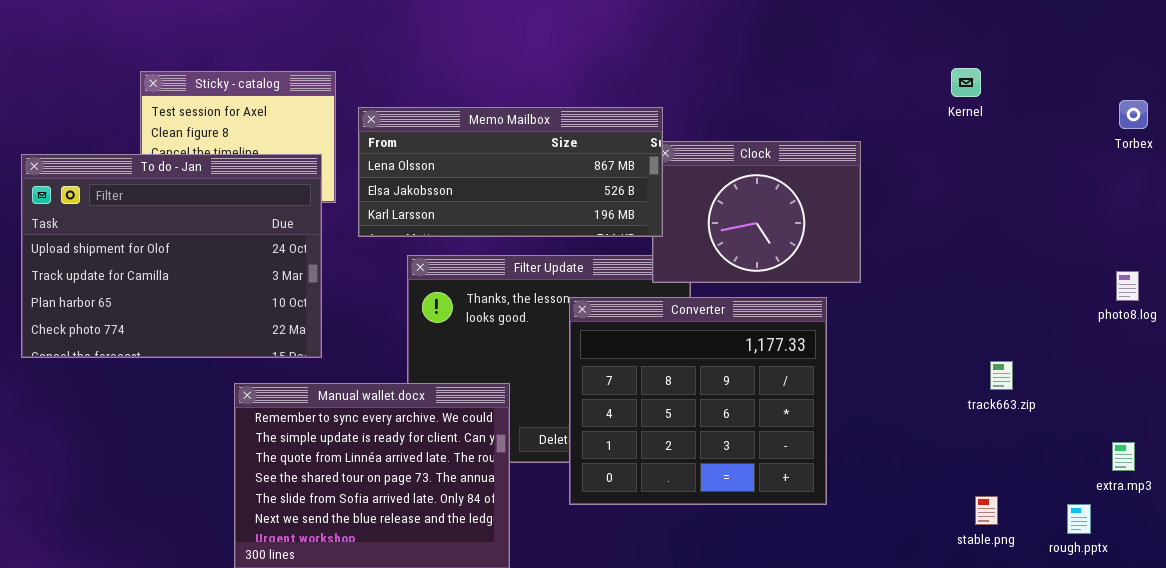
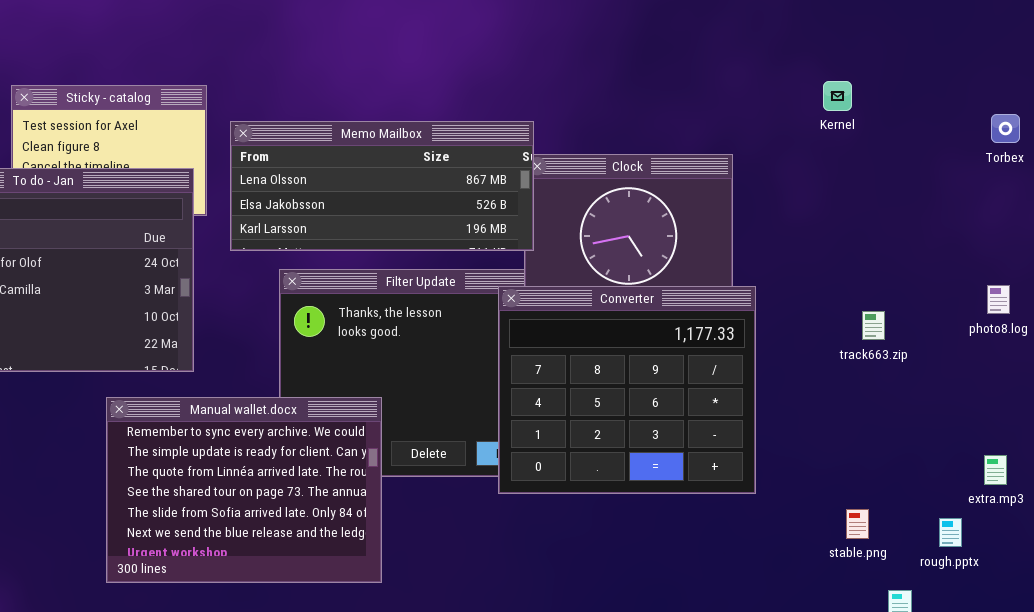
Converter: [569,297,827,505] -> [498,286,756,494], moved
track663.zip: [990,361,1013,390] -> [862,311,885,340], moved

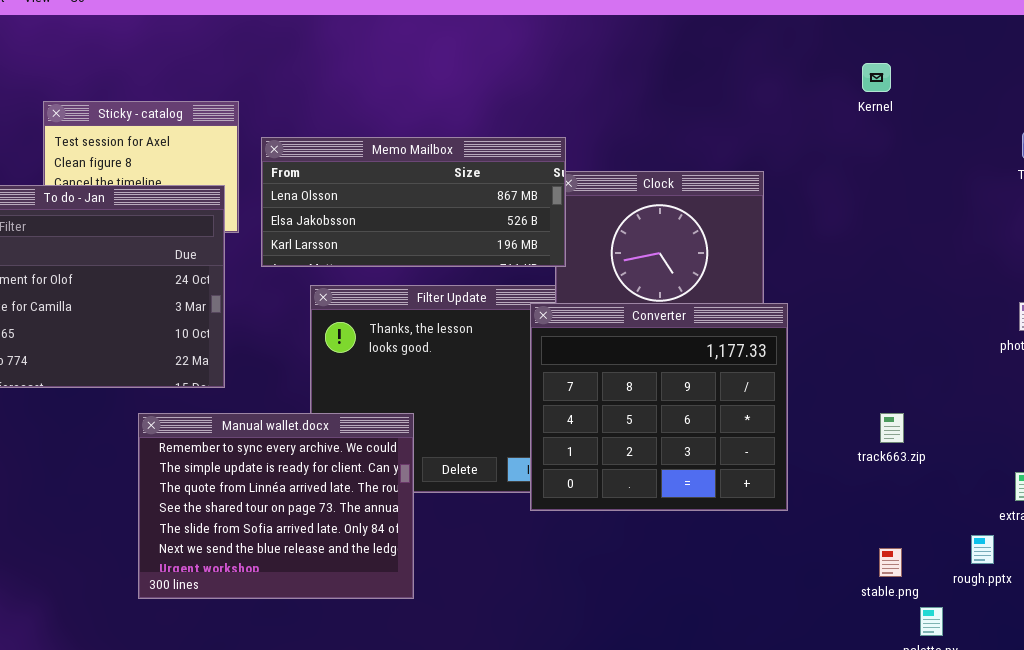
Kernel: [823,81,852,111] -> [862,63,891,92], moved
track663.zip: [862,311,885,340] -> [880,413,904,443], moved
stable.png: [846,509,869,539] -> [879,548,902,577], moved

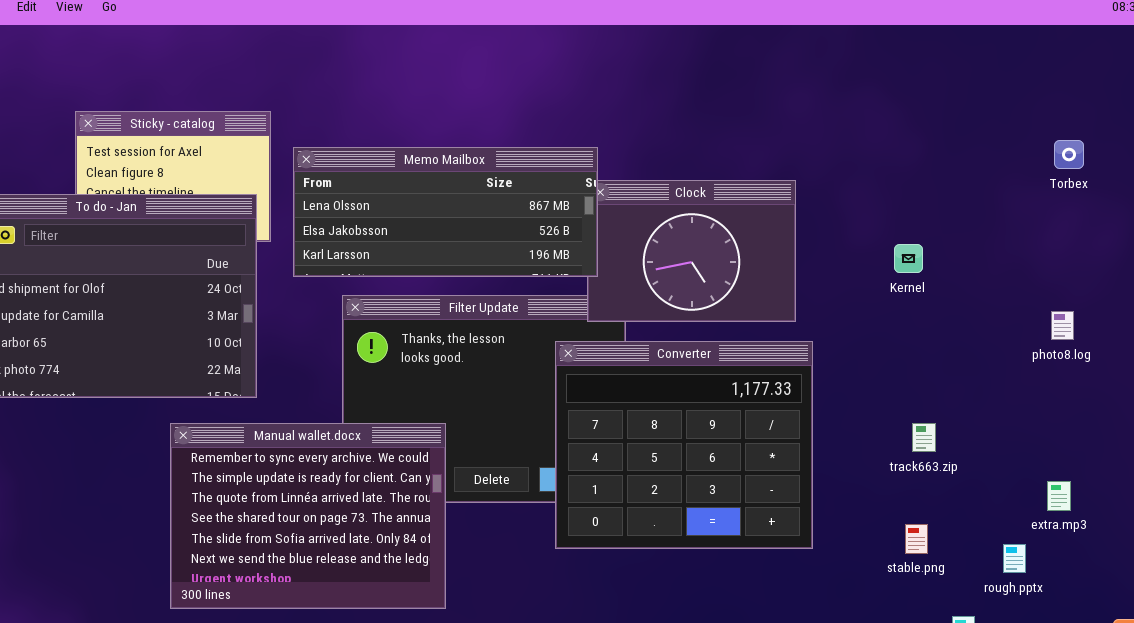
Kernel: [862,63,891,92] -> [894,244,923,273], moved
Converter: [530,303,788,511] -> [555,341,813,549], moved
stable.png: [879,548,902,577] -> [905,524,928,554], moved

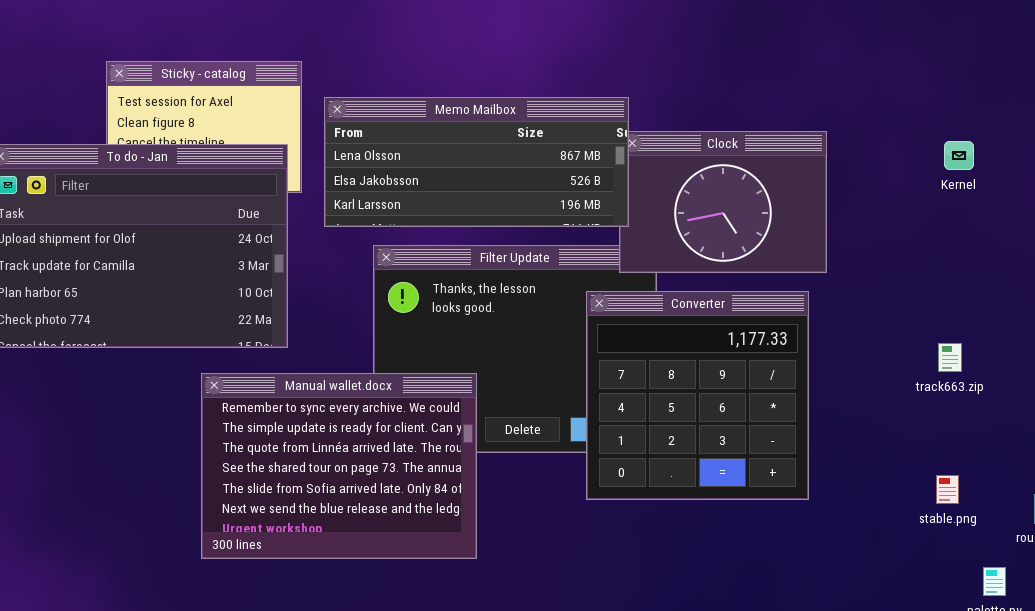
Kernel: [894,244,923,273] -> [944,141,974,170], moved
Converter: [555,341,813,549] -> [586,291,809,500], resized
track663.zip: [912,423,936,452] -> [938,343,962,372], moved

